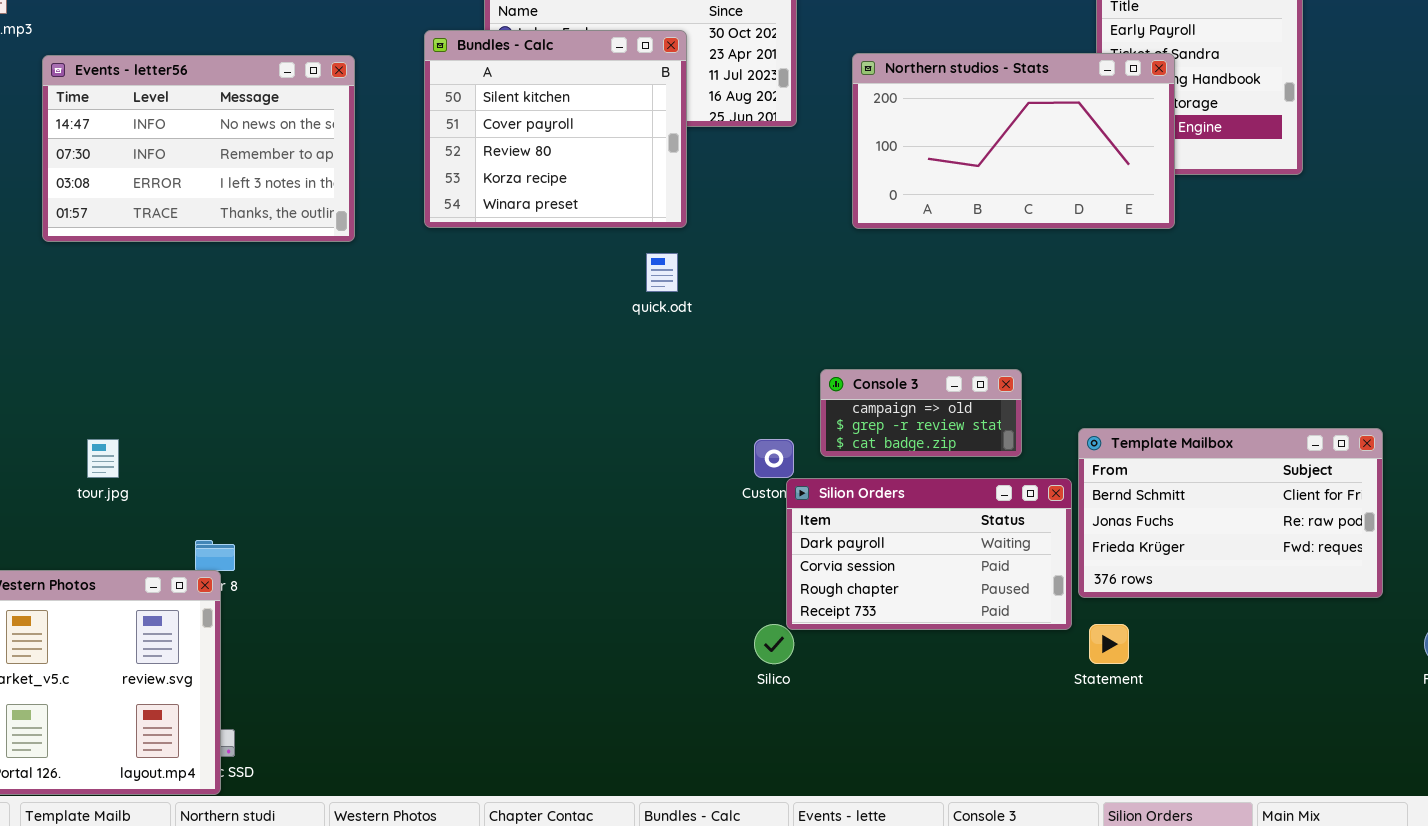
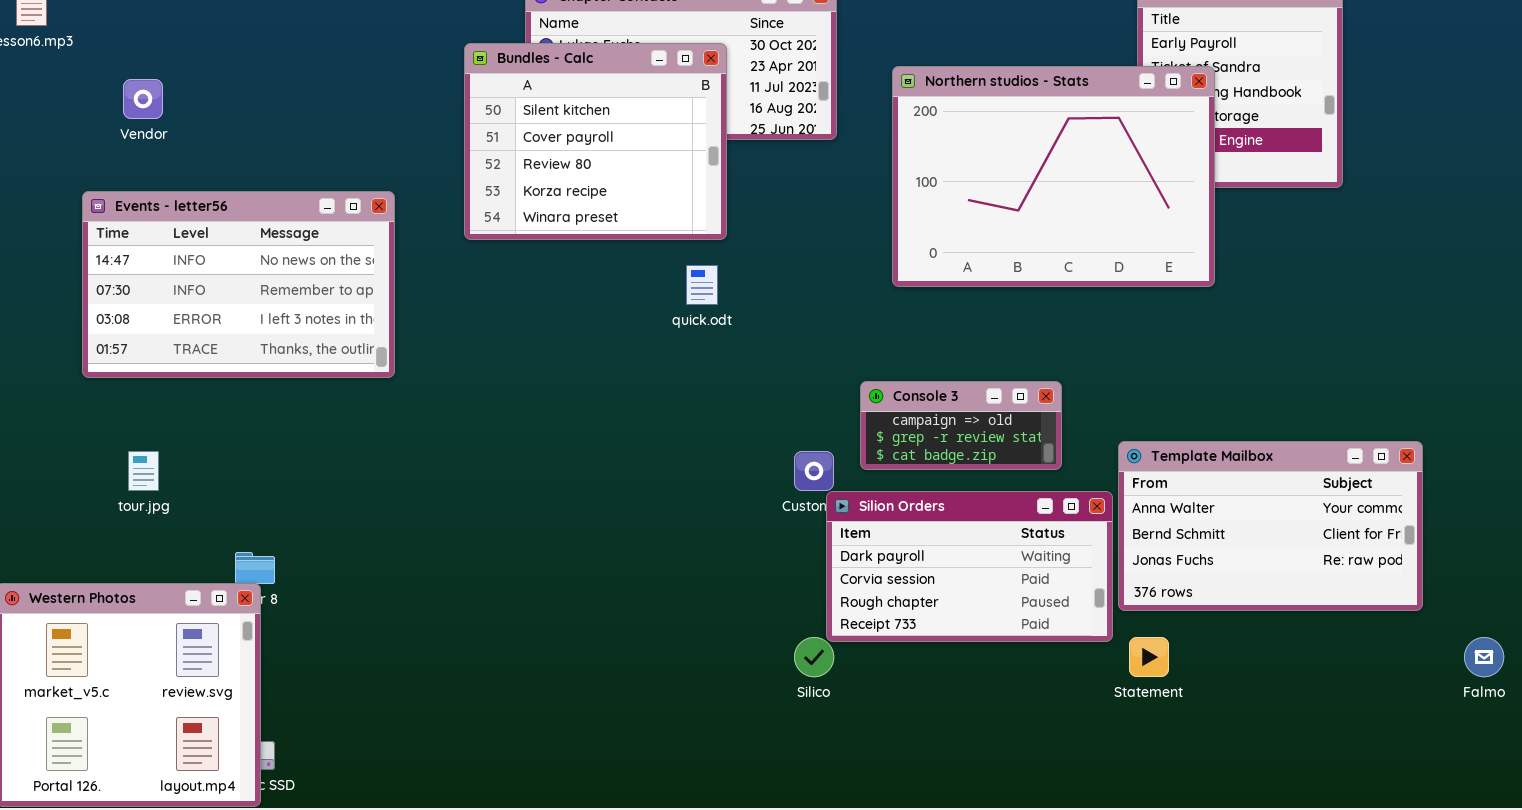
Northern studios - Stats: [852,53,1175,229] -> [892,66,1215,287], resized
Events - letter56: [42,55,355,242] -> [82,191,395,378], moved
Template Mailbox: [1078,428,1383,598] -> [1118,441,1423,611], scrolled up 1 row

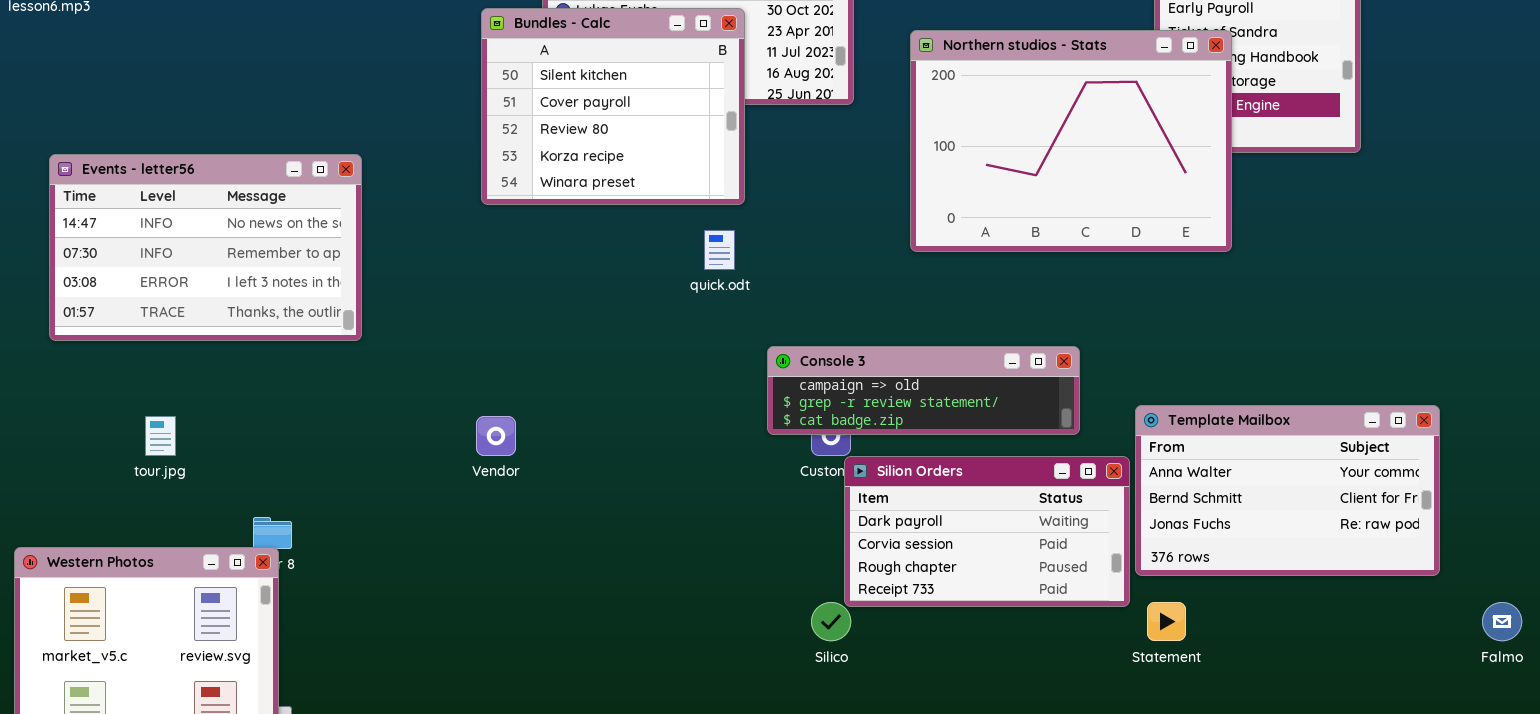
Vendor: [123,79,163,119] -> [476,416,516,456], moved
Events - letter56: [82,191,395,378] -> [49,154,362,341], moved
Console 3: [860,381,1062,470] -> [767,346,1080,435], resized

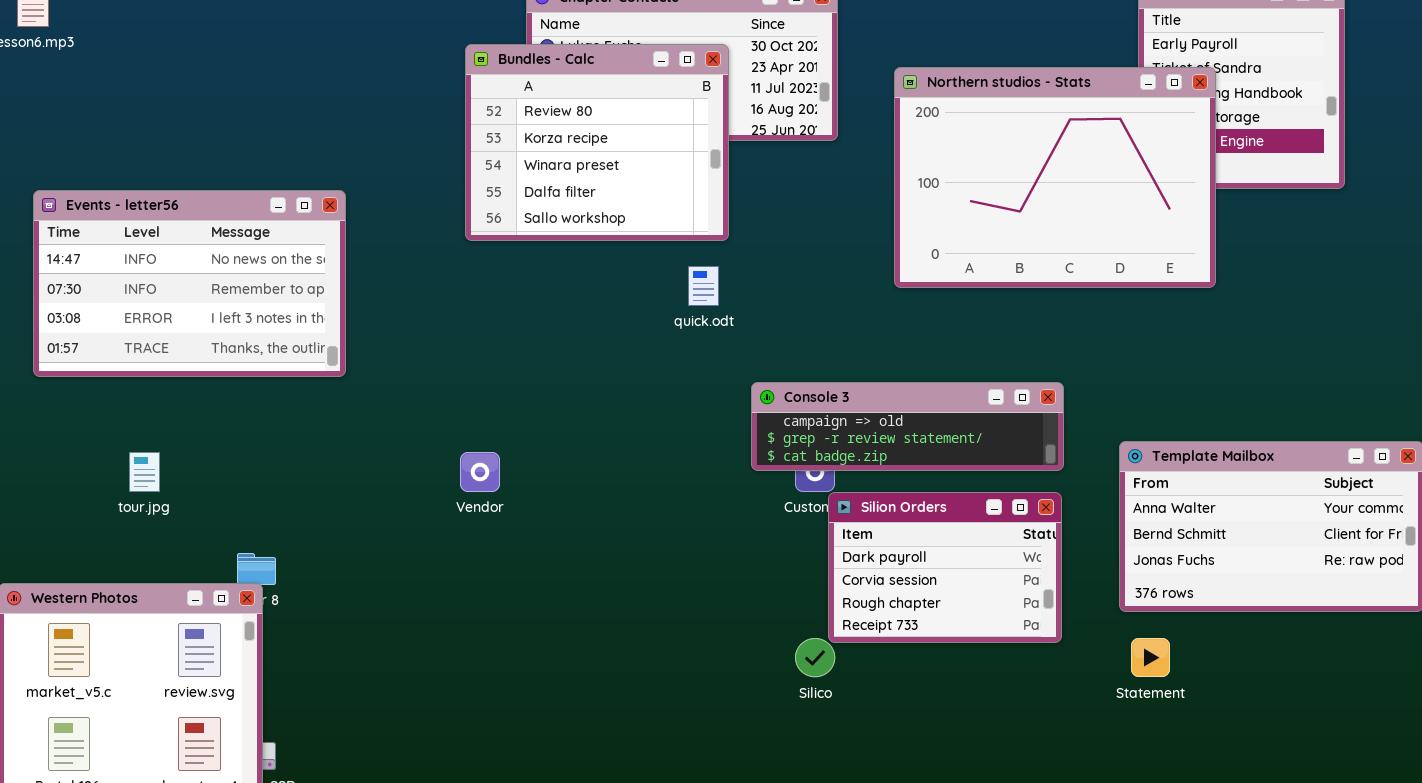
Bundles - Calc: [481,8,745,205] -> [465,44,729,241], scrolled down 2 rows
Silion Orders: [844,456,1130,607] -> [828,492,1062,643], resized

